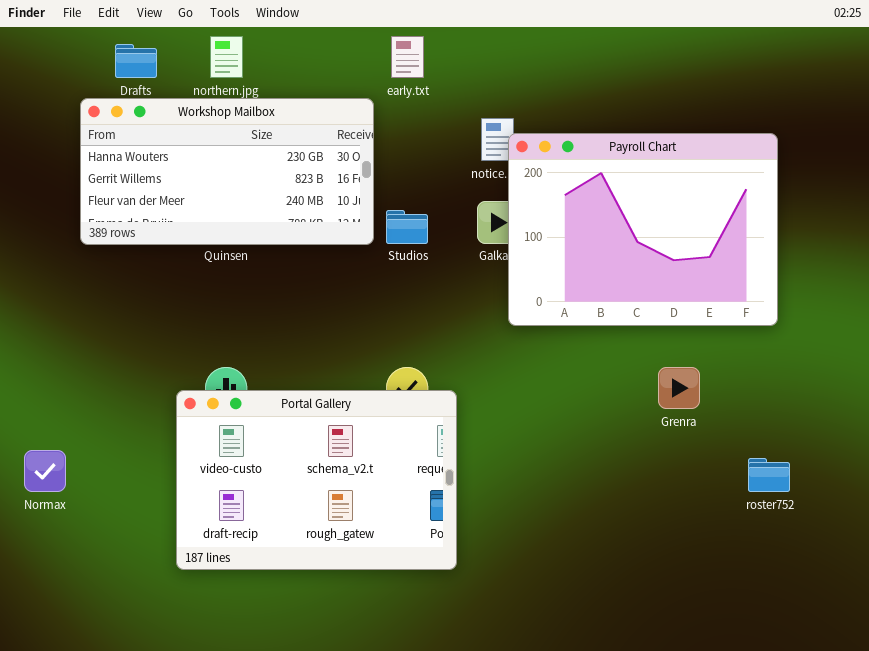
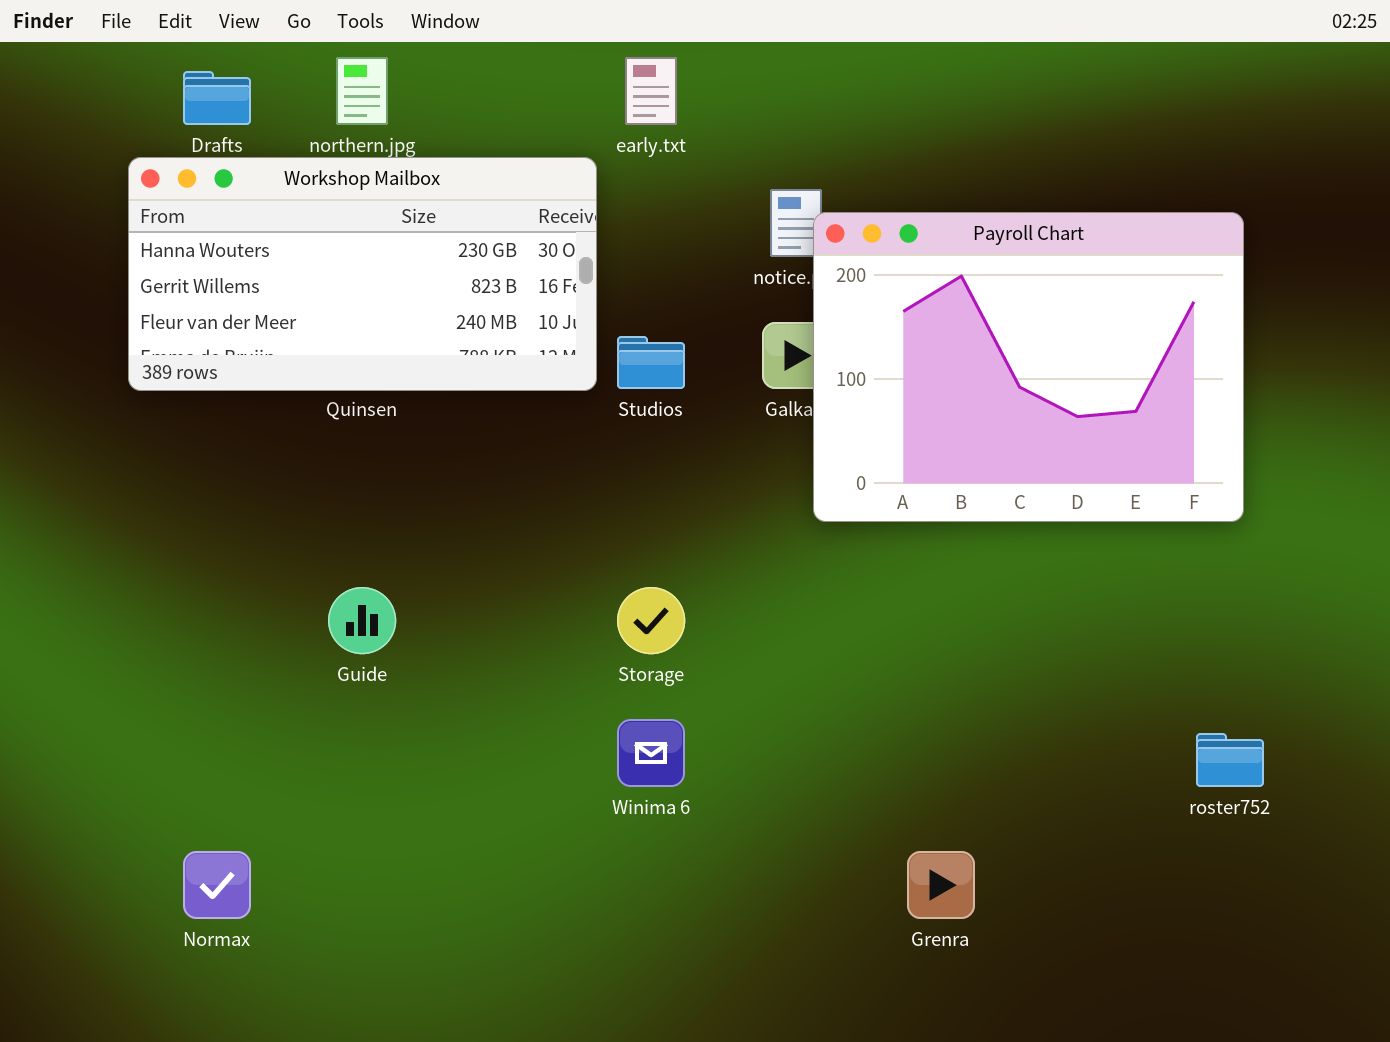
Grenra: [658,367,700,409] -> [907,851,975,919], moved
Portal Gallery: [176,390,457,570] -> none, closed
Normax: [24,450,66,492] -> [183,851,251,919], moved

